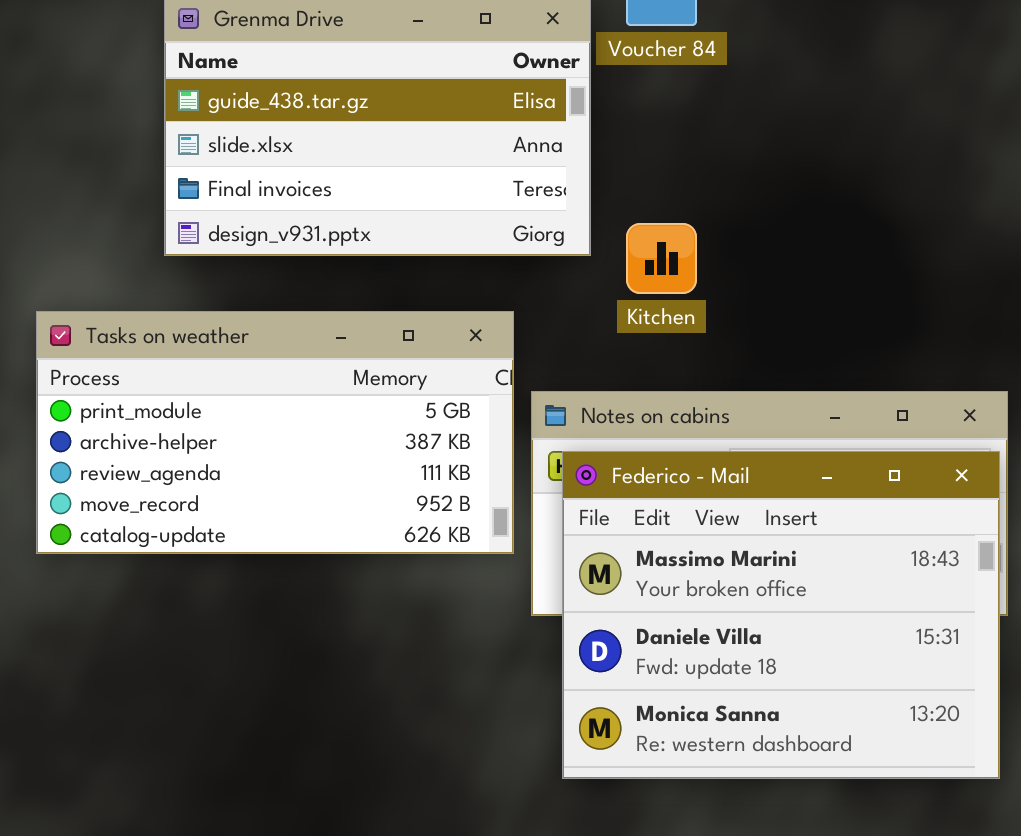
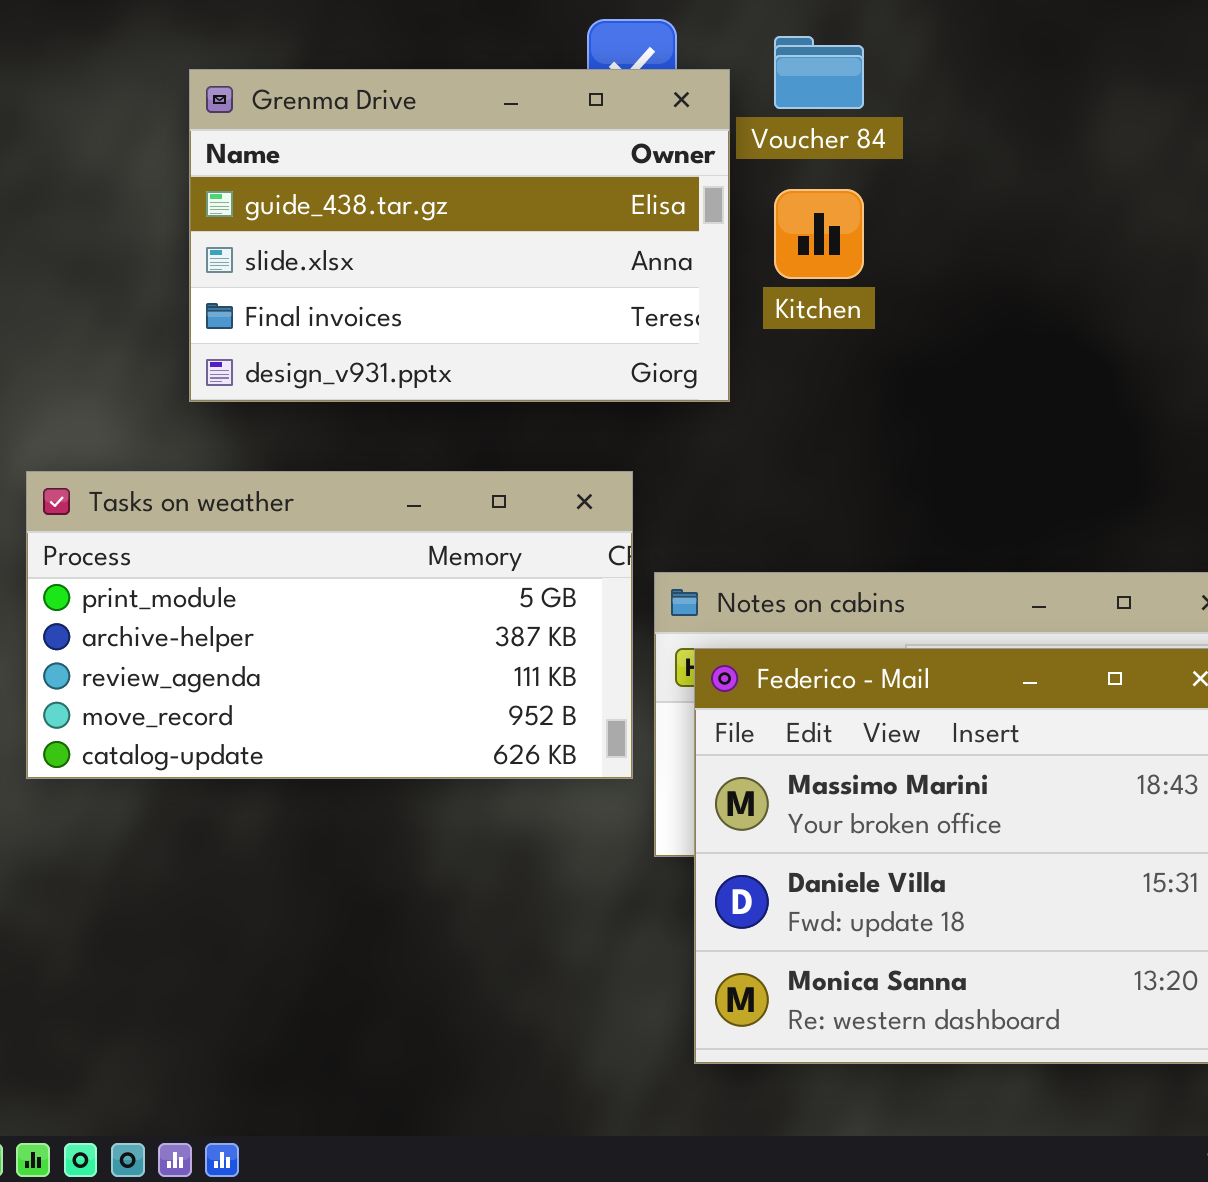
Kitchen: [626,223,697,294] -> [774,189,864,279], moved

